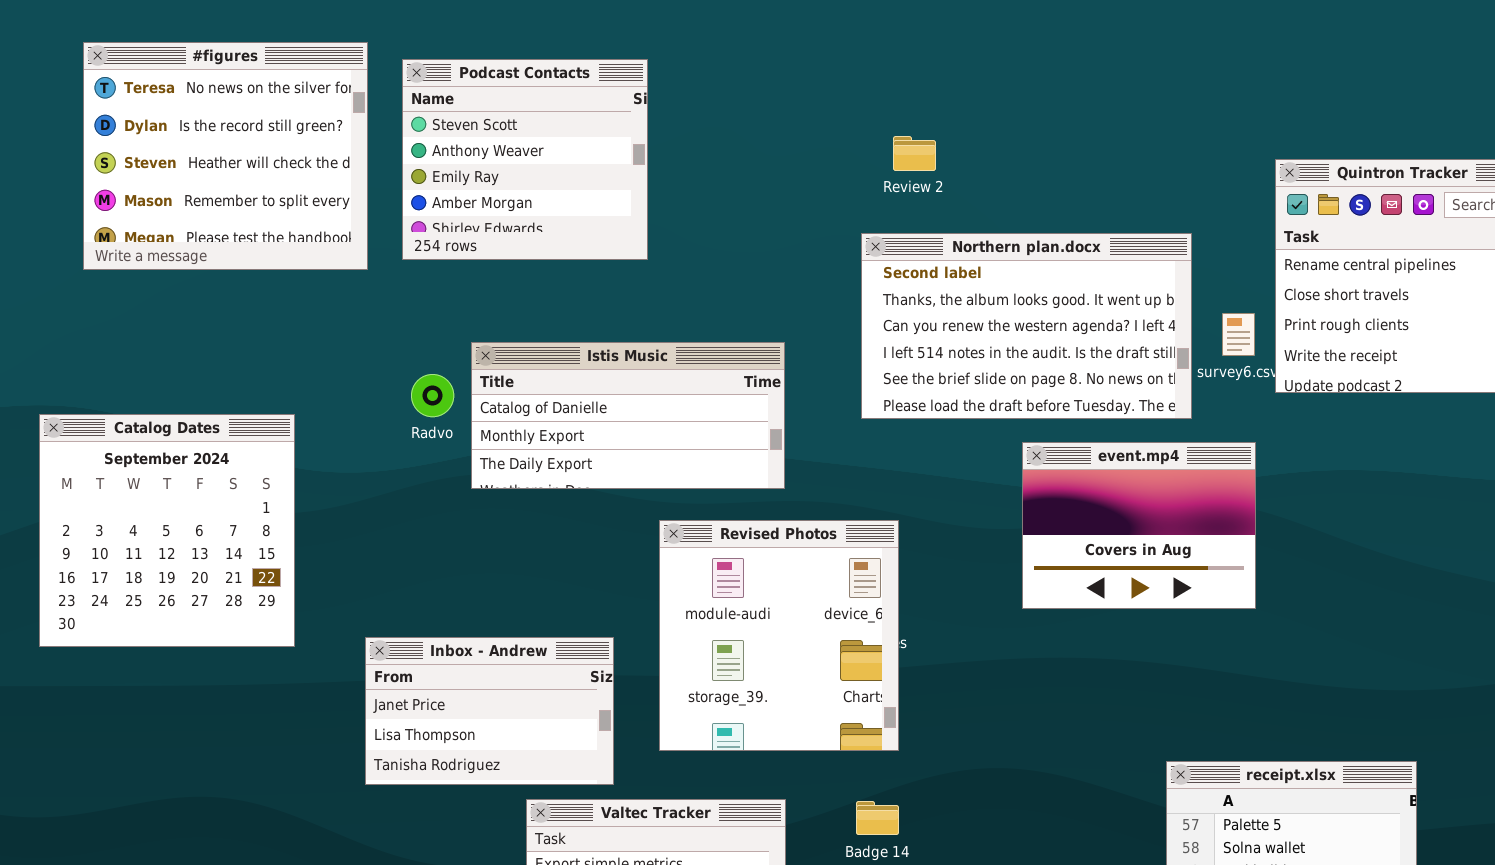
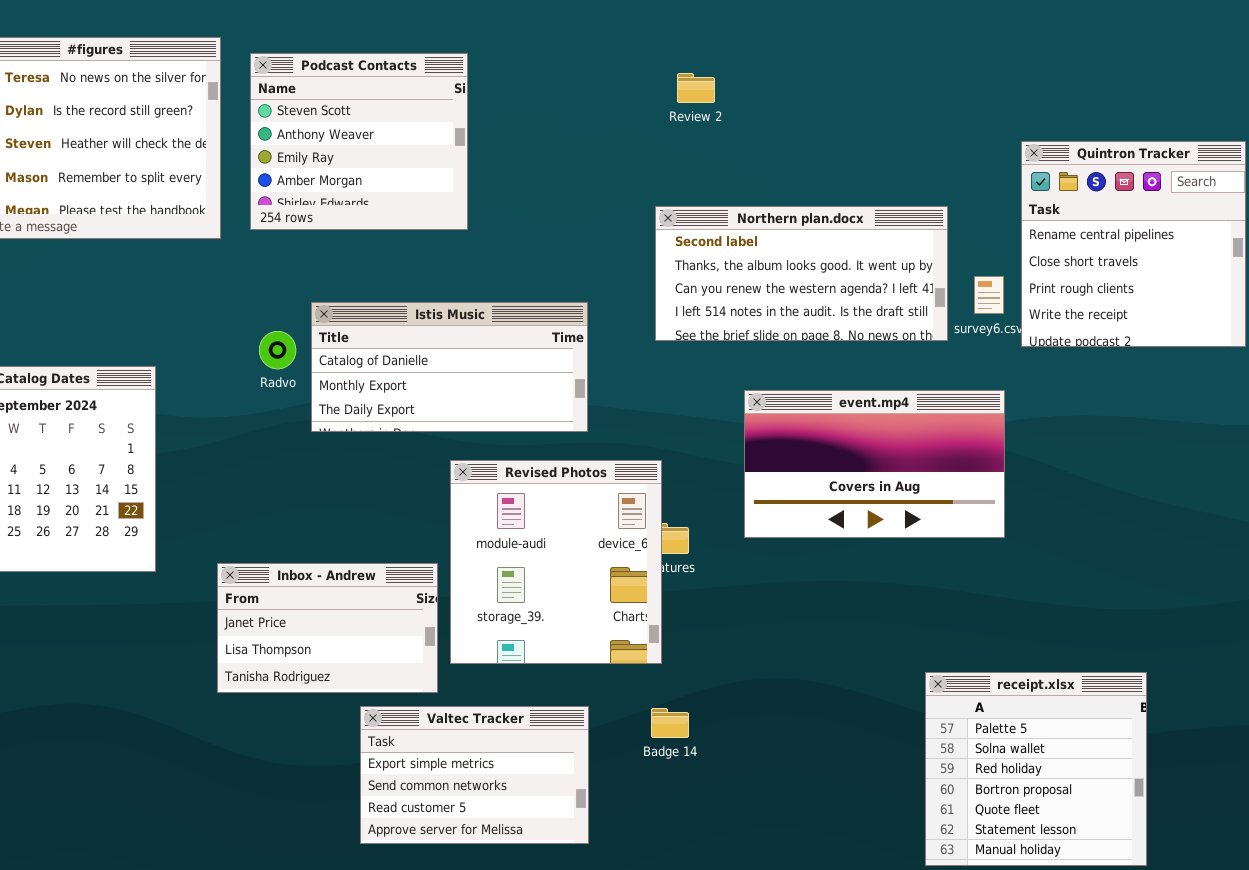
Review 2: [893,136,936,171] -> [677,73,715,103], moved
Northern plan.docx: [861,233,1192,419] -> [655,206,948,341], resized
event.mp4: [1022,442,1256,609] -> [744,390,1005,538], resized
Revised Photos: [659,520,899,751] -> [450,460,662,664], moved

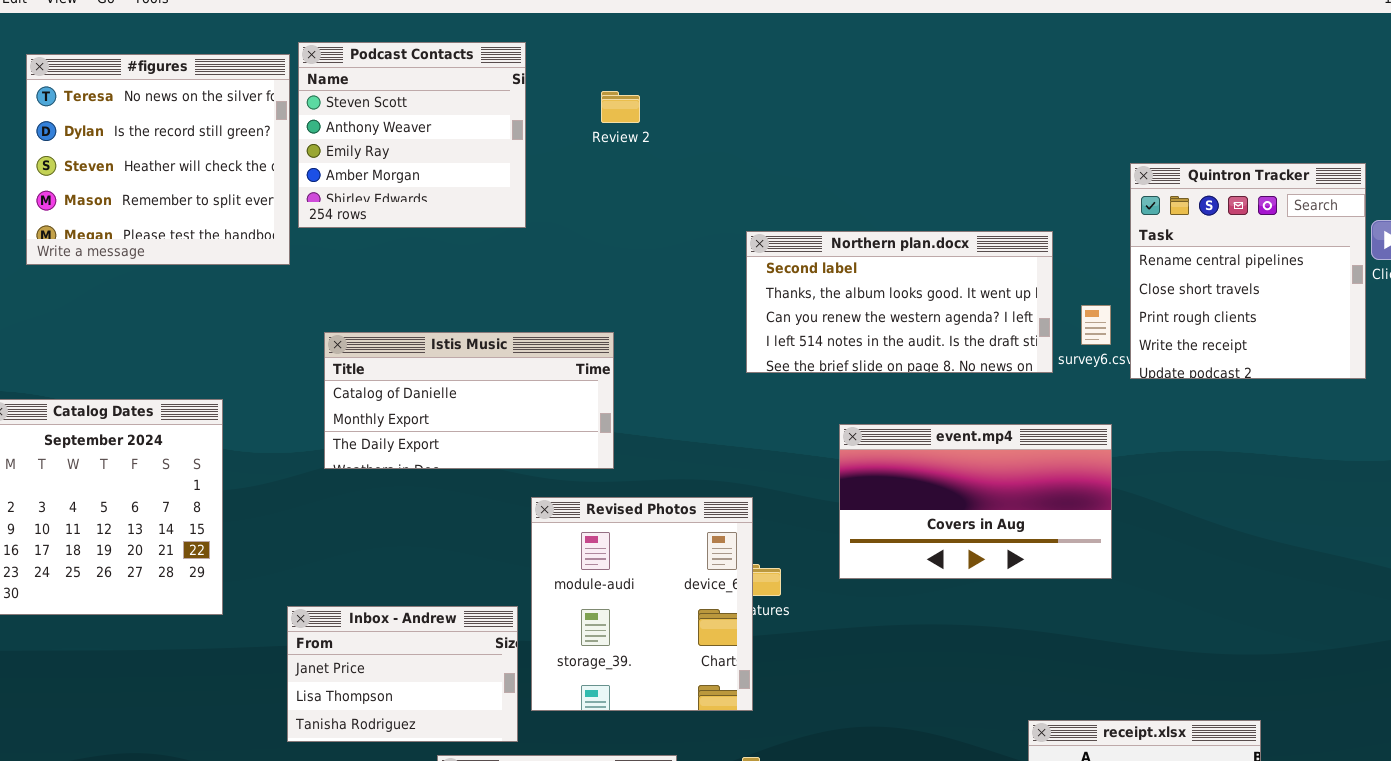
Podcast Contacts: [250,53,468,230] -> [298,42,526,228], moved
Review 2: [677,73,715,103] -> [601,91,640,123], moved
Istis Music: [311,302,588,432] -> [324,332,614,469], moved

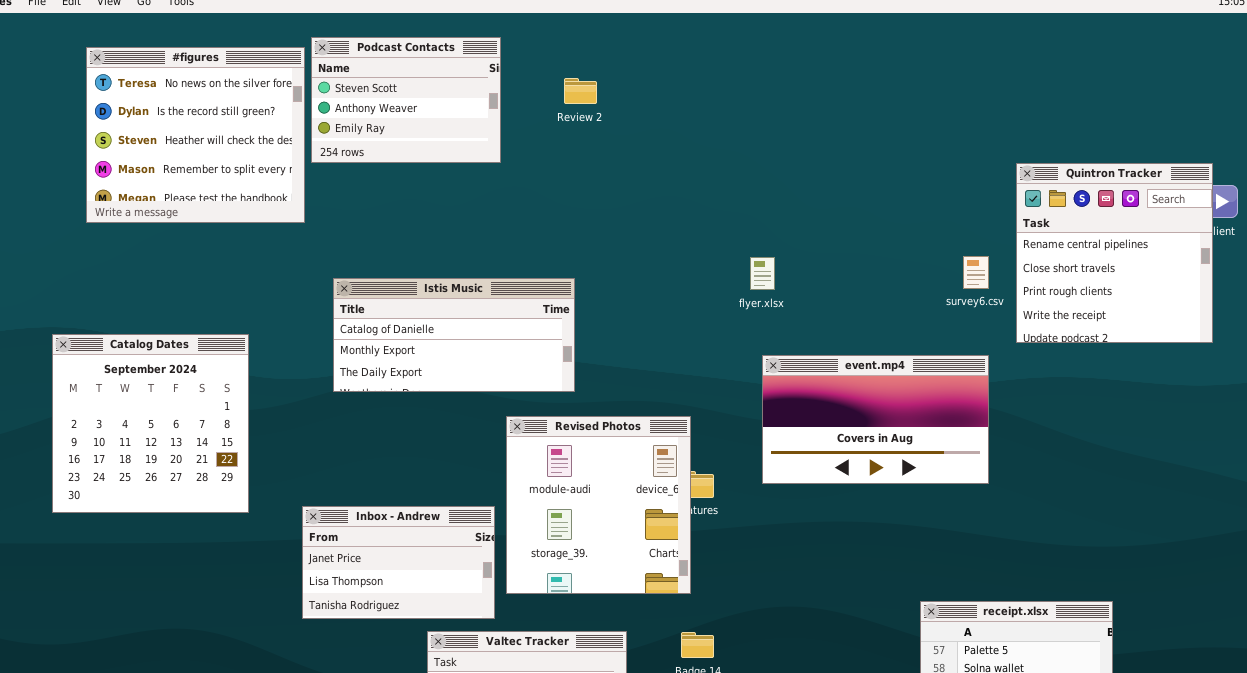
Podcast Contacts: [298,42,526,228] -> [311,37,501,163], resized
Quintron Tracker: [1130,163,1366,379] -> [1016,163,1213,343], moved
Northern plan.docx: [746,231,1053,373] -> none, closed

